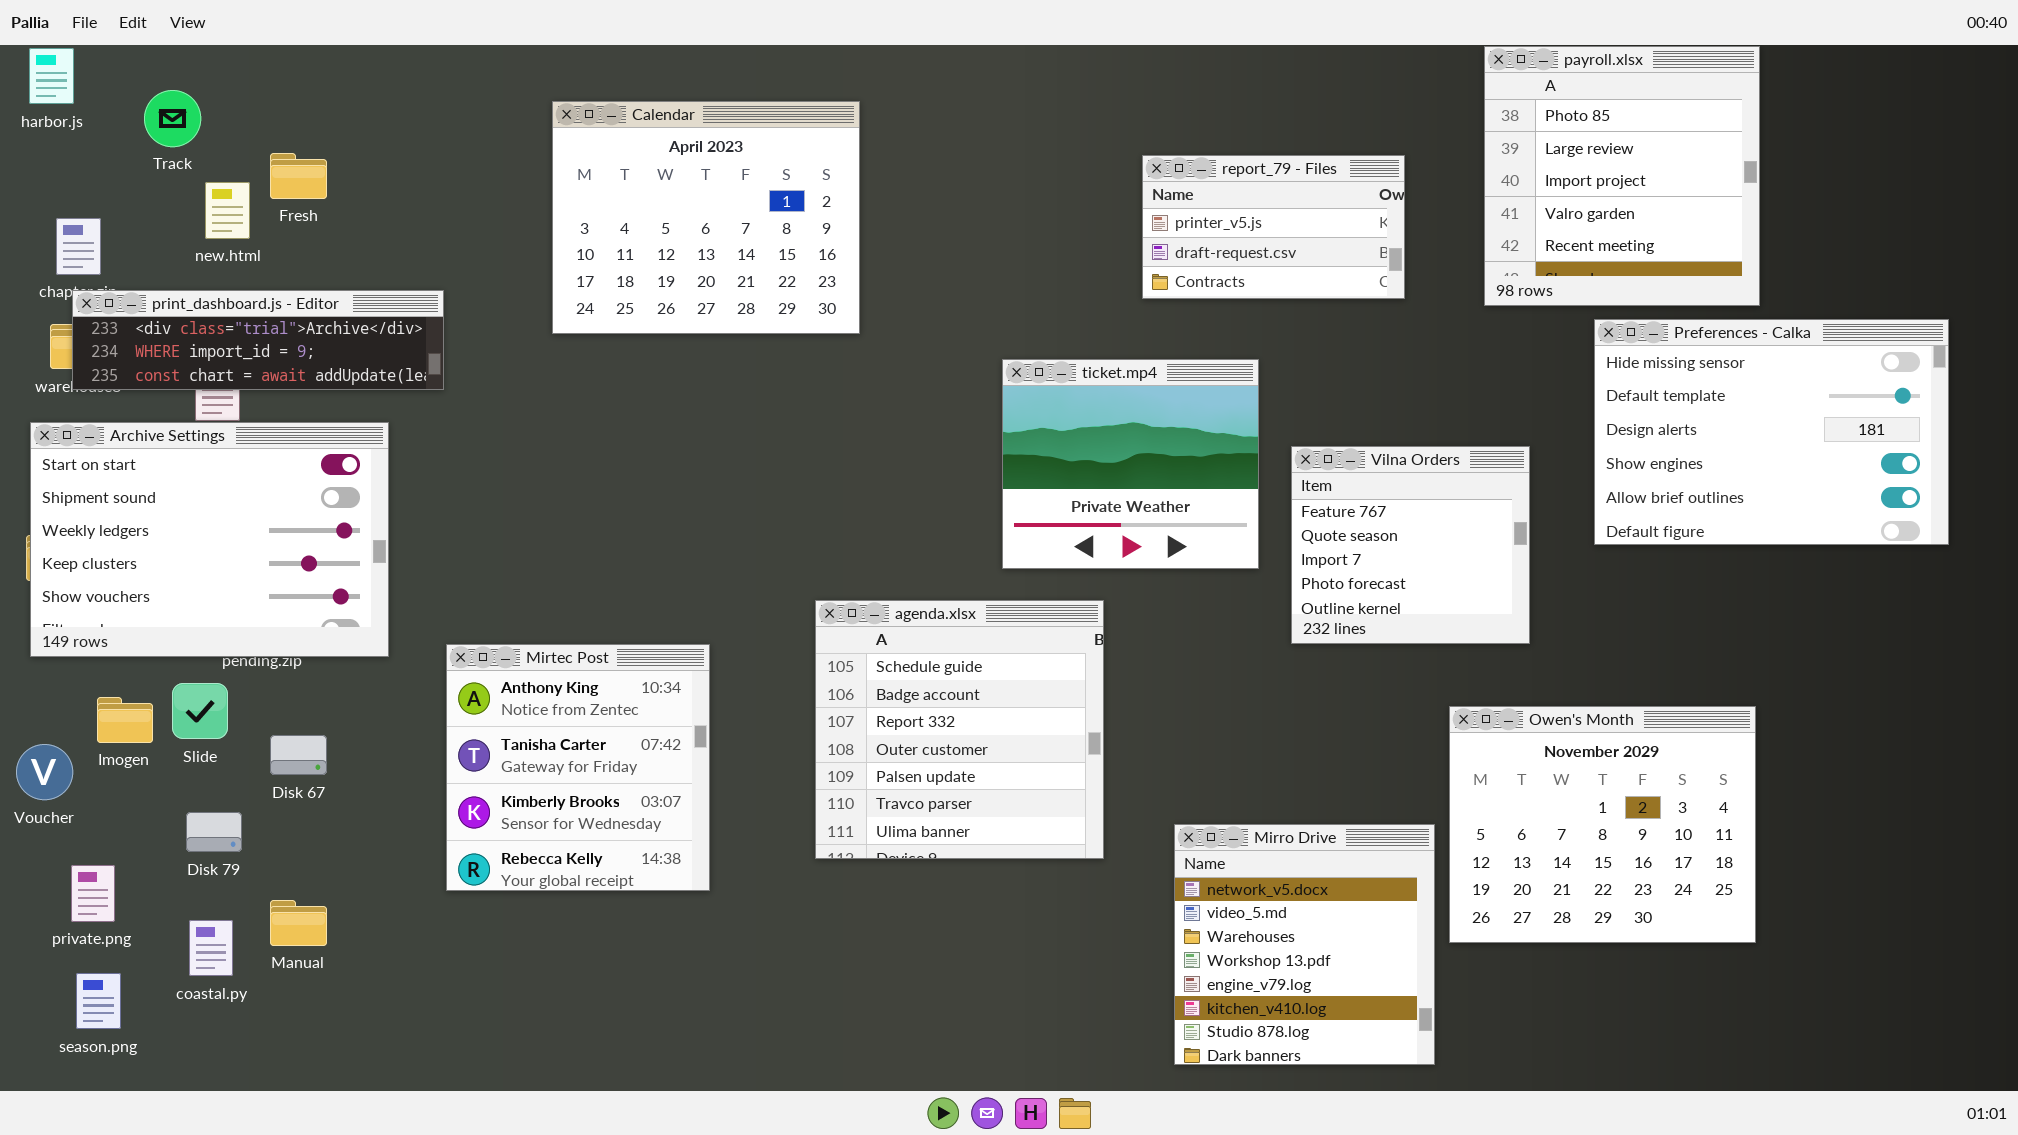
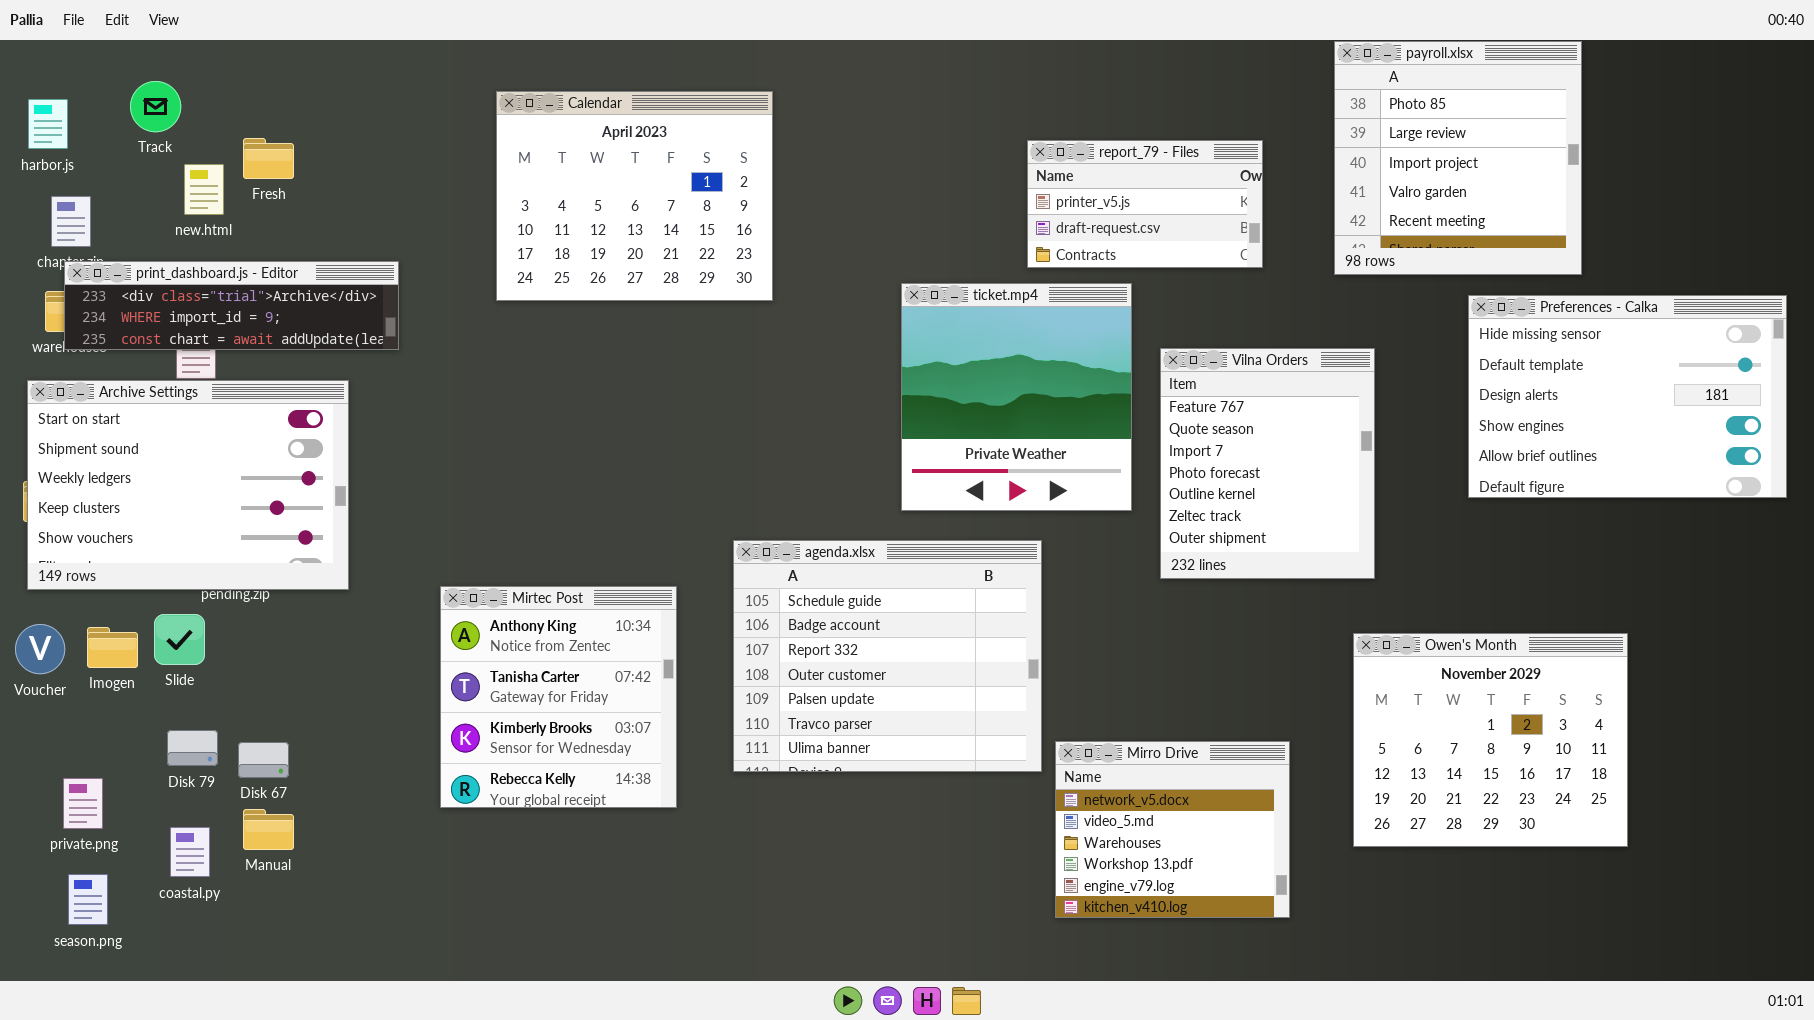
harbor.js: [29,48,74,104] -> [28,99,68,149], moved
Preferences - Calka: [1594,319,1949,545] -> [1468,295,1787,498], moved
ticket.mp4: [1002,359,1259,569] -> [901,283,1132,511], resized
Vilna Orders: [1291,446,1530,644] -> [1160,348,1375,579], resized
agenda.xlsx: [815,600,1104,859] -> [733,540,1042,772], resized
Mirtec Post: [446,644,710,891] -> [440,586,677,808], moved
Owen's Month: [1449,706,1756,943] -> [1353,633,1628,847], moved
Disk 67: [270,735,327,775] -> [238,742,289,778], moved
Voucher: [16,744,73,800] -> [15,624,65,674], moved
Mirro Drive: [1174,824,1435,1065] -> [1055,741,1290,918], resized

